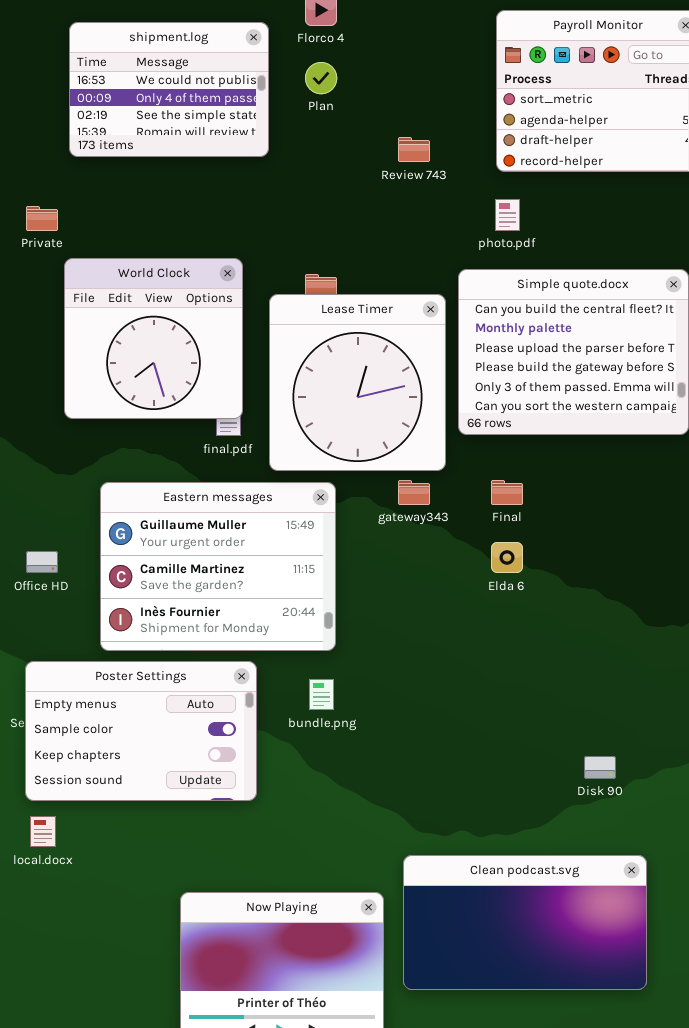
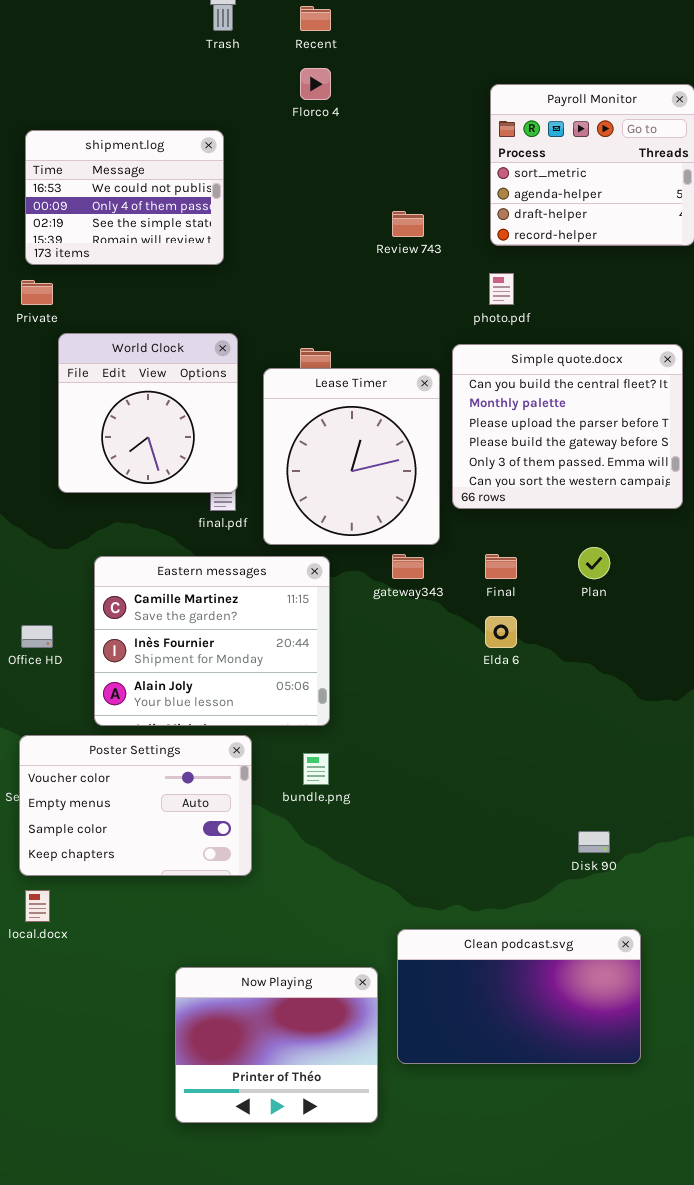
shipment.log: [69,22,269,157] -> [25,130,224,265], moved
Plan: [305,62,337,94] -> [578,547,610,579], moved
Eastern messages: [100,482,336,651] -> [94,556,330,726], scrolled down 1 row
Poster Settings: [25,661,257,801] -> [19,735,252,876], scrolled up 1 row

